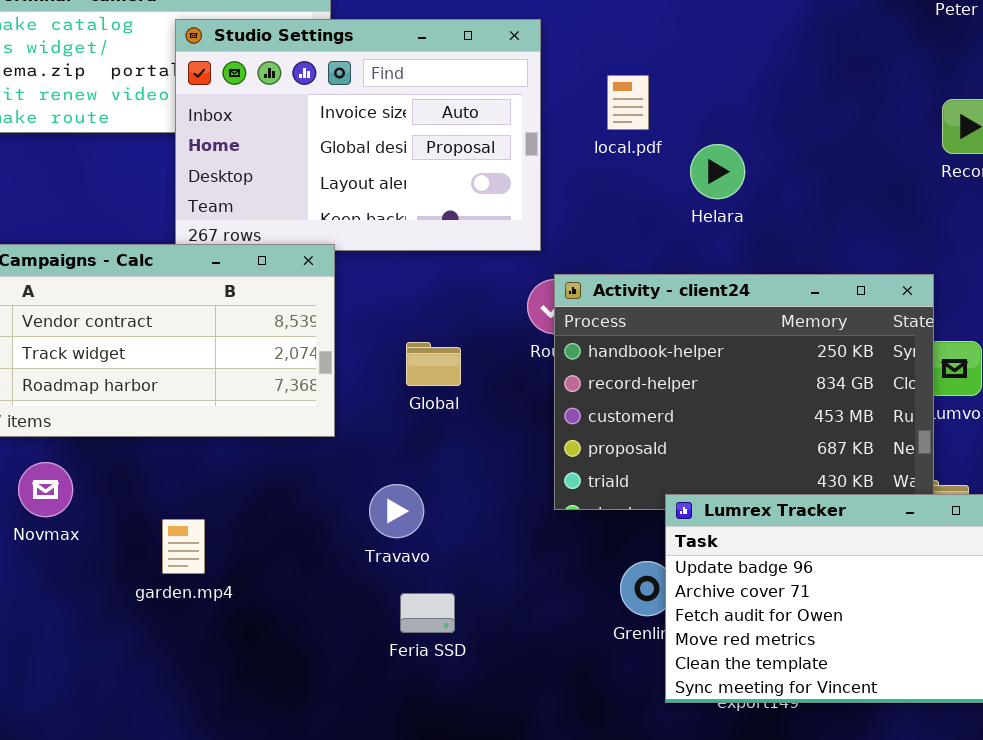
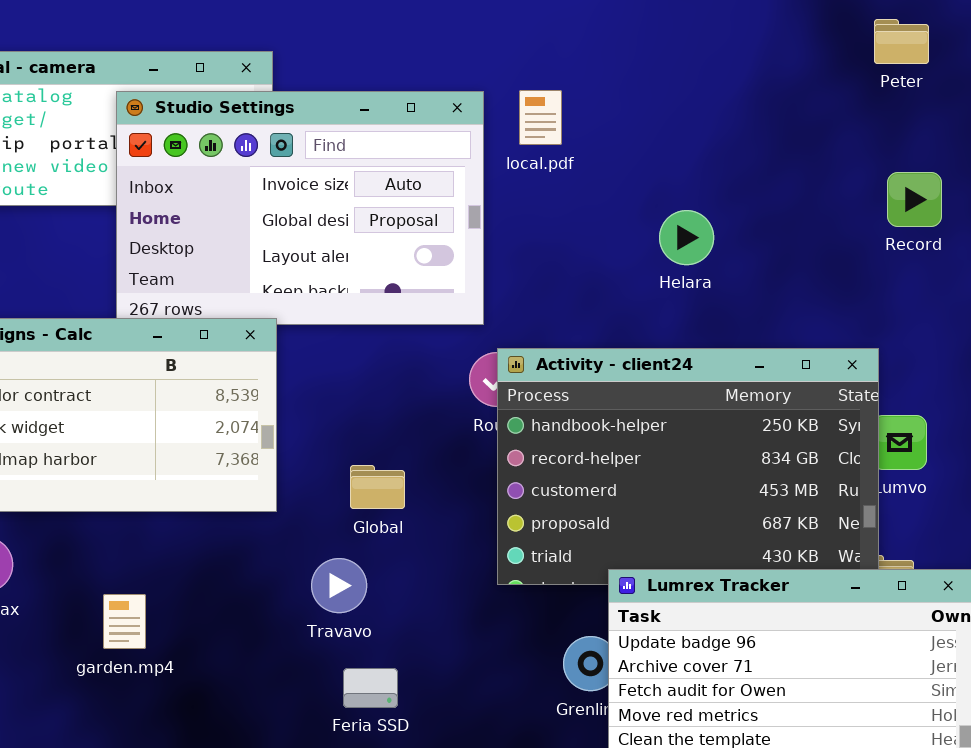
local.pdf: [607,75,649,130] -> [519,90,562,145], moved
Helara: [690,144,745,199] -> [659,210,714,265], moved
Global: [406,342,461,386] -> [350,465,405,509], moved

